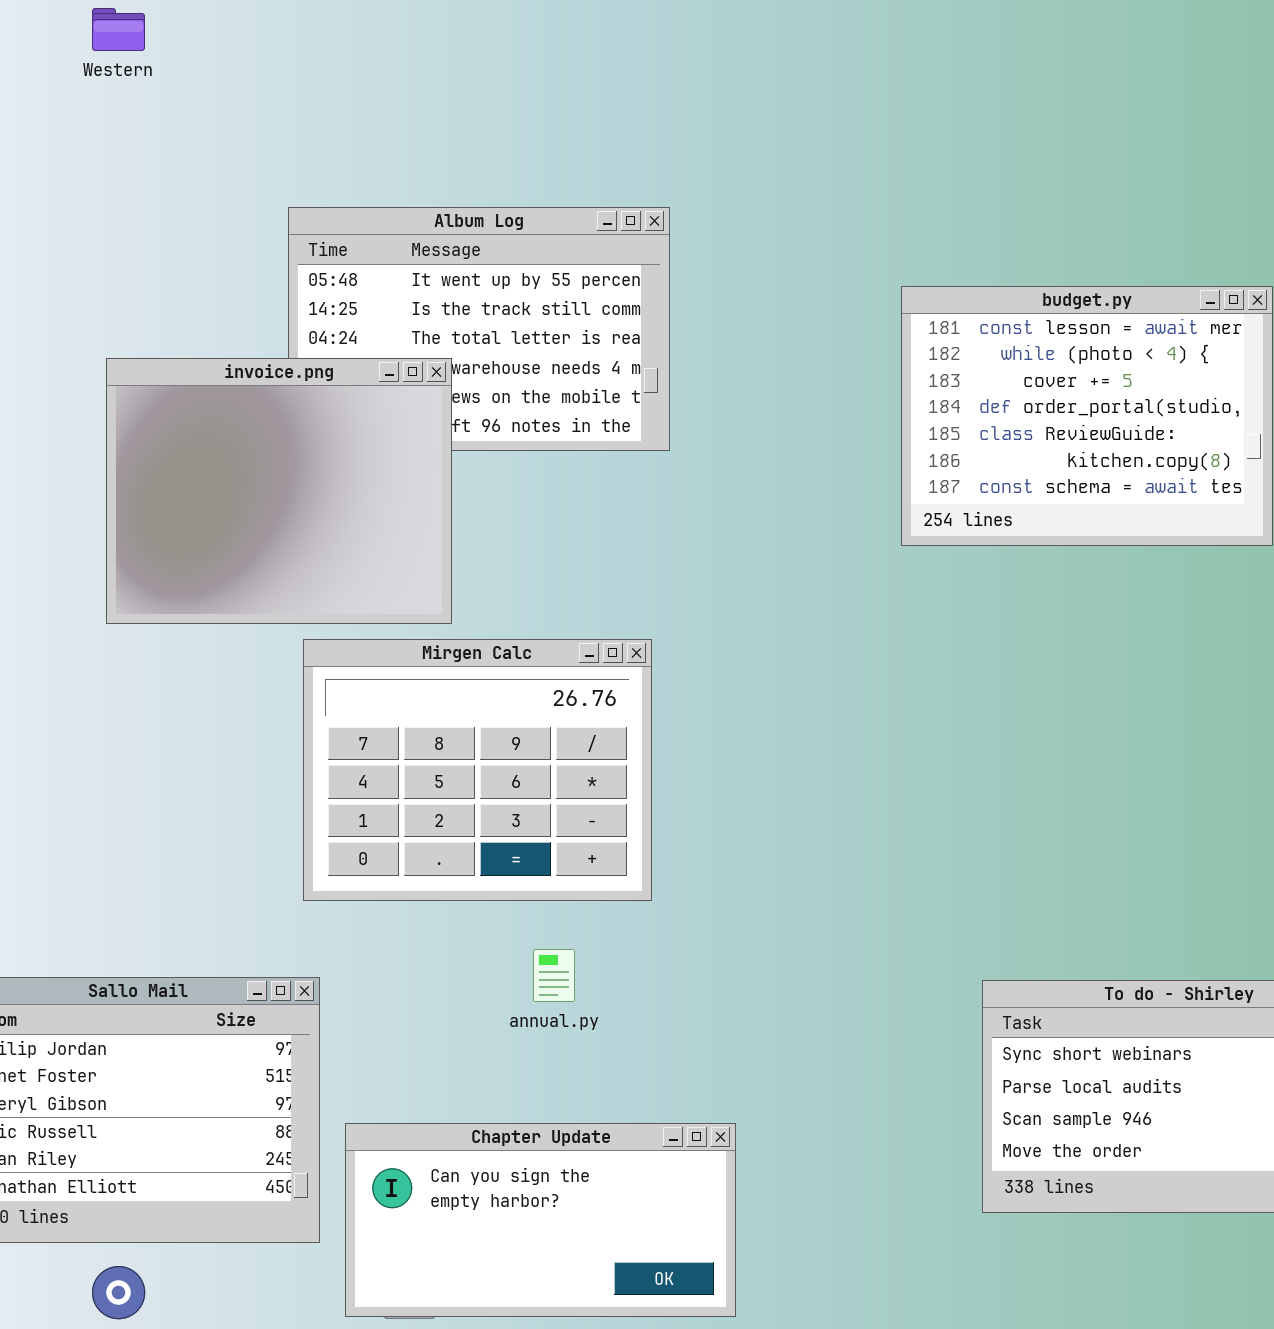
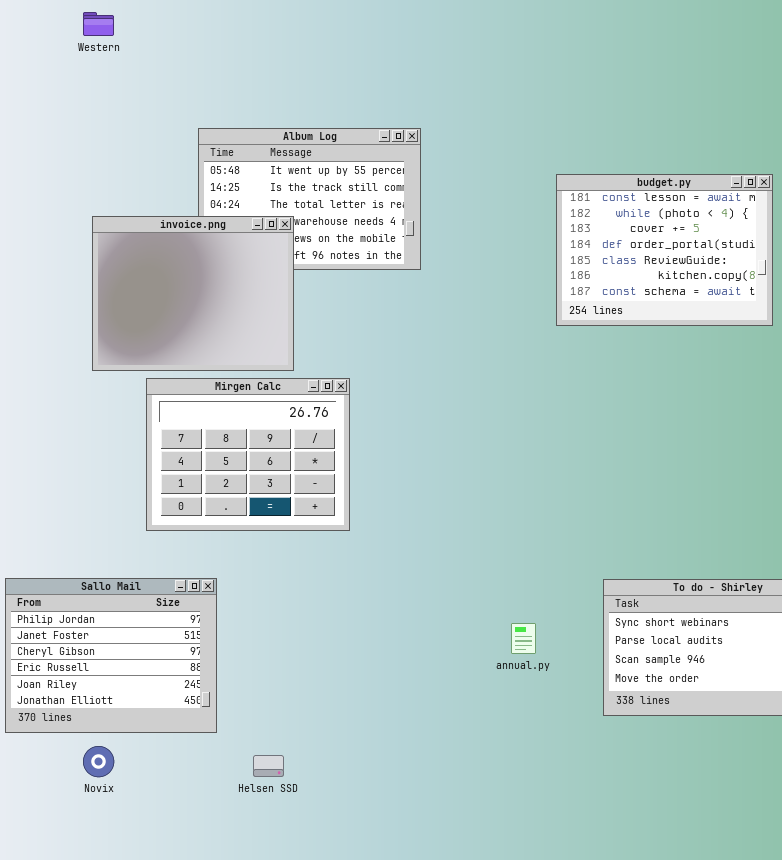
Mirgen Calc: [303,639,652,901] -> [146,378,350,531], moved
annual.py: [533,949,575,1002] -> [511,623,536,654], moved
Chapter Update: [345,1123,736,1317] -> none, closed

